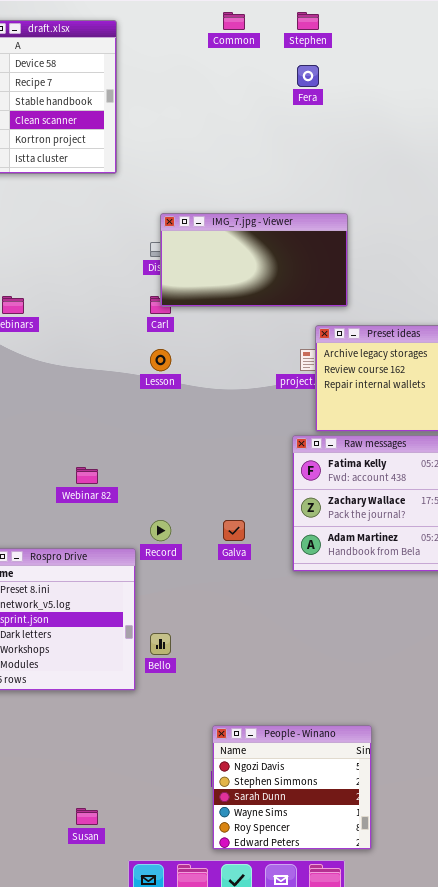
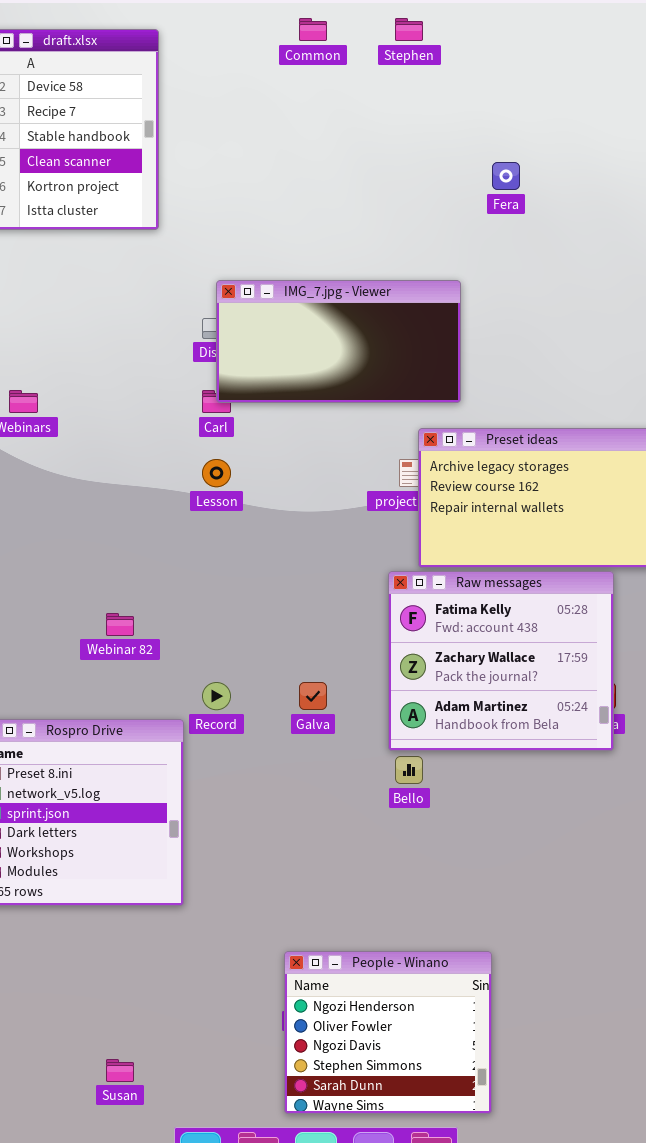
Fera: [297,65,319,87] -> [492,162,520,190], moved
Bello: [150,633,171,655] -> [395,756,423,784], moved
People - Winano: [212,725,372,850] -> [284,951,492,1114], scrolled up 2 rows

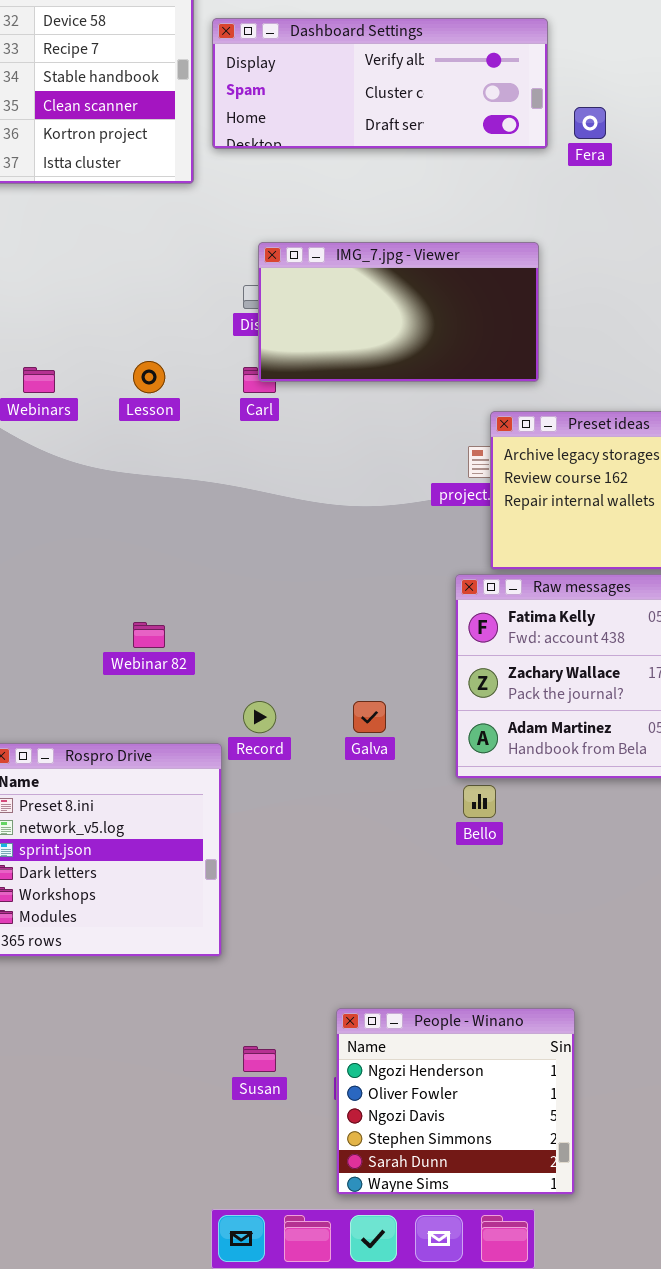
Dashboard Settings: none -> [212,18,548,149], opened
Lesson: [202,459,231,487] -> [133,361,165,393], moved
Susan: [106,1059,134,1082] -> [243,1046,276,1072], moved

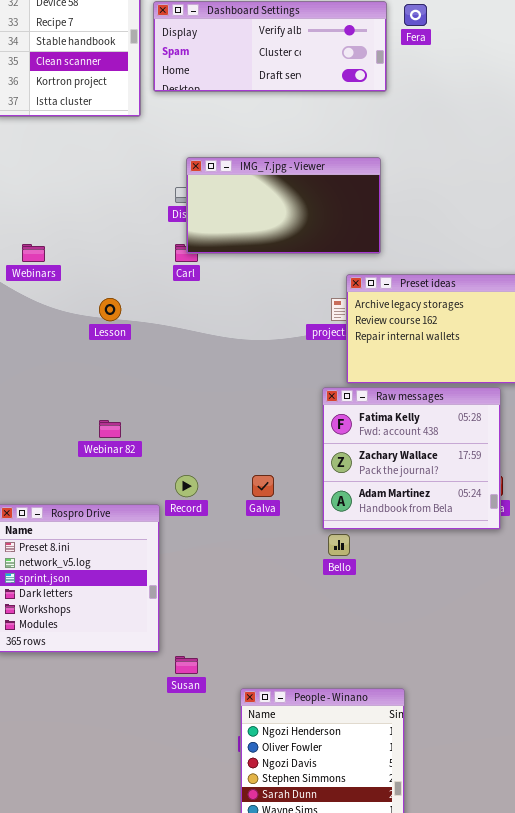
Fera: [574,107,606,139] -> [404,4,427,26], moved
Lesson: [133,361,165,393] -> [99,298,121,321], moved
Susan: [243,1046,276,1072] -> [175,656,198,674], moved

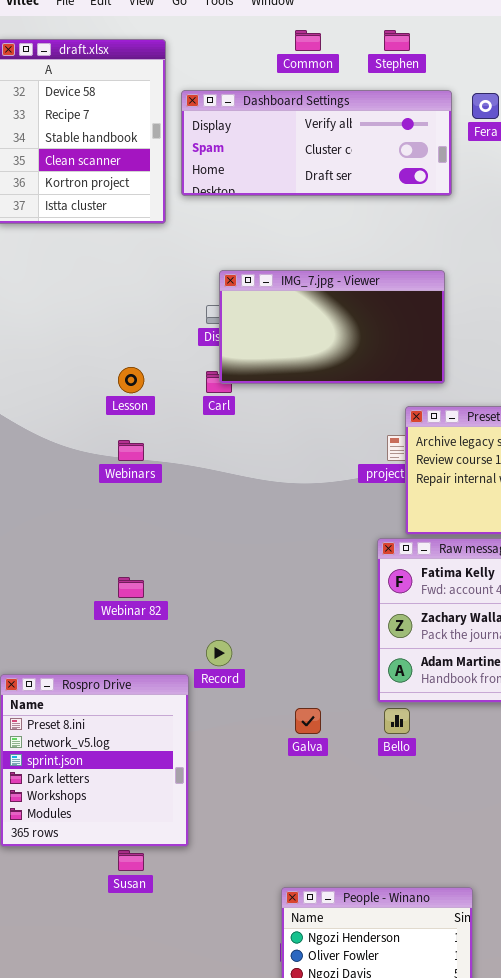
Webinars: [22,244,45,262] -> [118,440,144,461], moved
Lesson: [99,298,121,321] -> [118,367,144,393], moved
Galva: [252,475,274,497] -> [295,708,321,734], moved
Susan: [175,656,198,674] -> [118,850,144,871], moved

